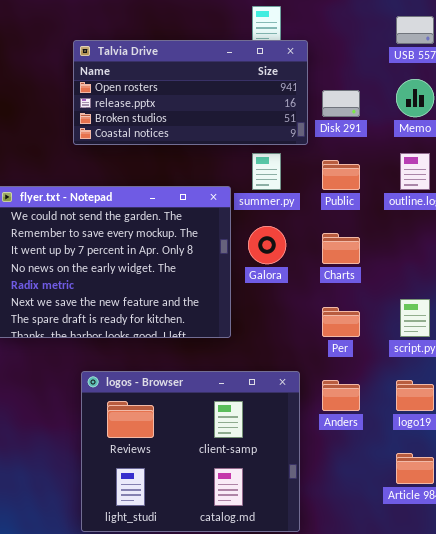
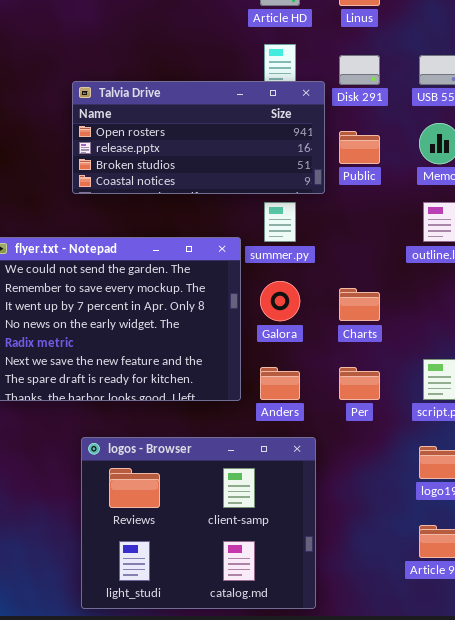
Disk 291: [322,90,360,117] -> [339,55,380,85], moved
Public: [322,160,360,190] -> [339,131,380,164], moved
Anders: [322,380,360,411] -> [260,367,300,400], moved

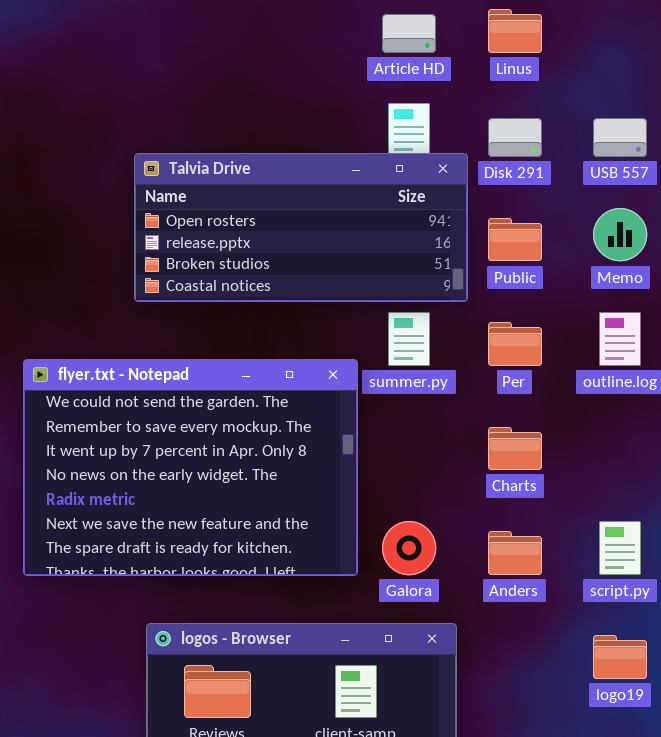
Galora: [260,281,300,321] -> [382,521,436,575], moved
Anders: [260,367,300,400] -> [488,531,542,575], moved
Per: [339,367,380,400] -> [488,322,542,366], moved

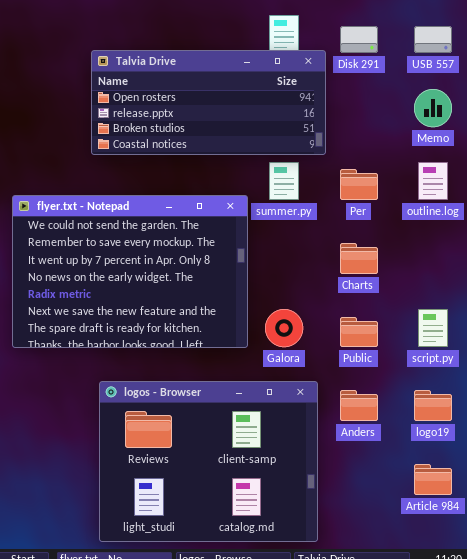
Public: [488,218,542,261] -> [340,317,378,347], moved
Anders: [488,531,542,575] -> [340,390,378,421], moved

